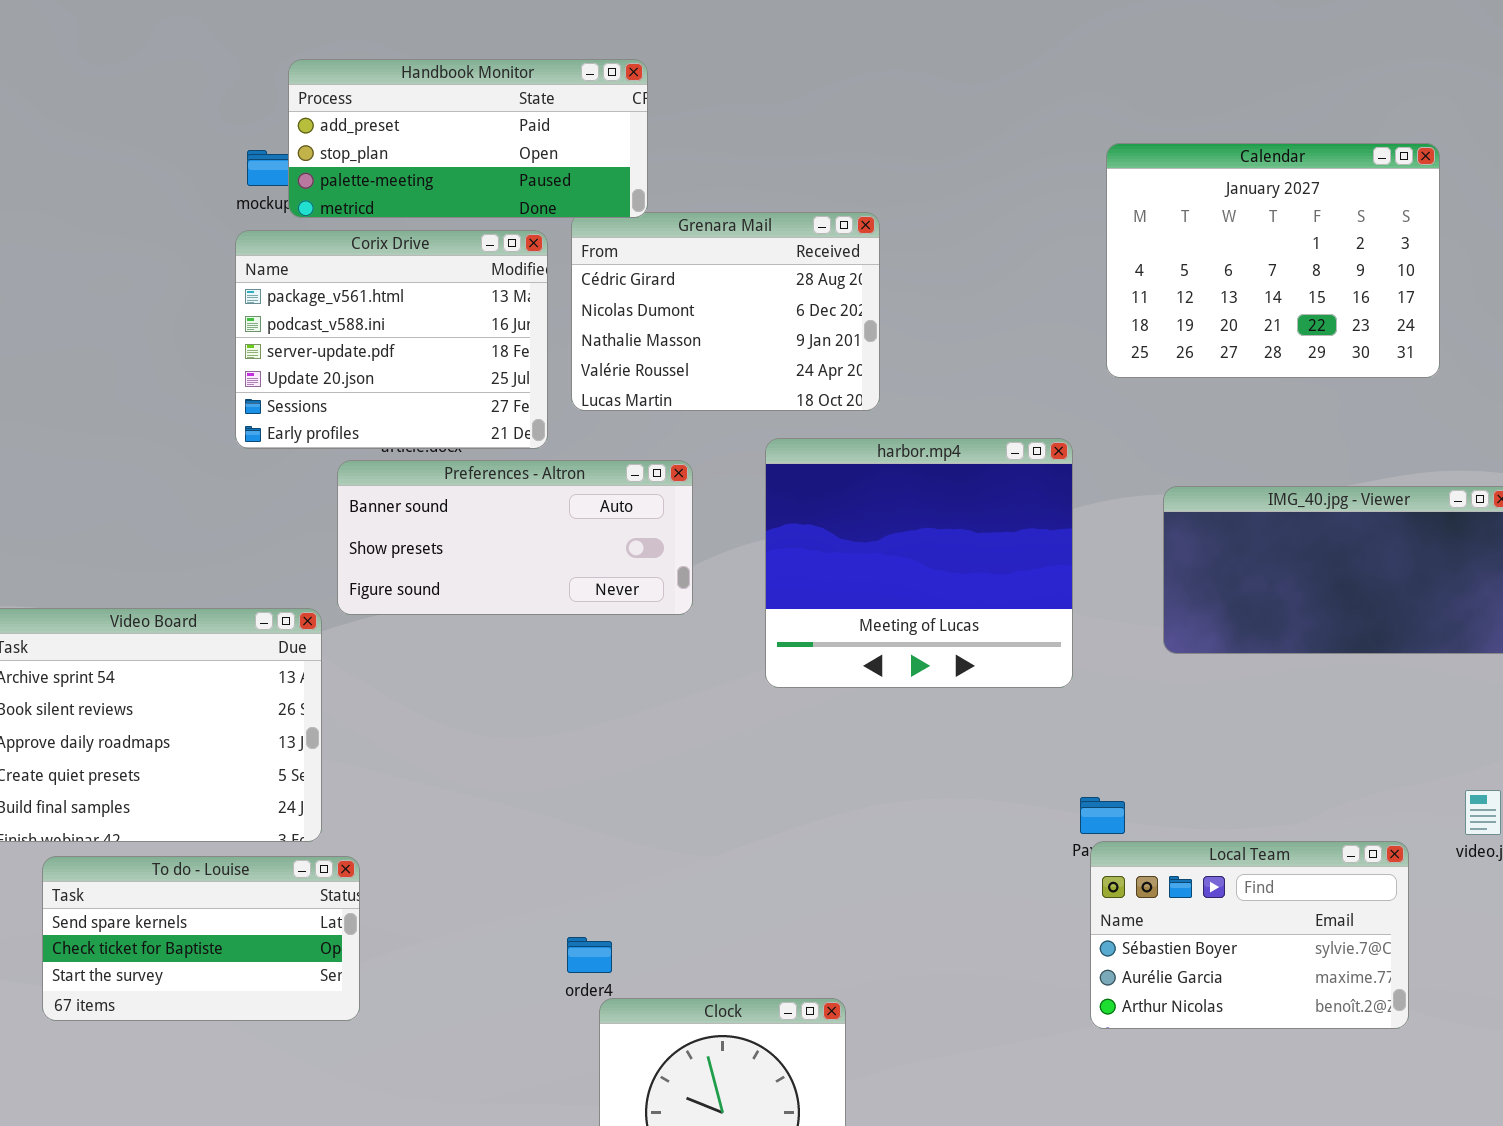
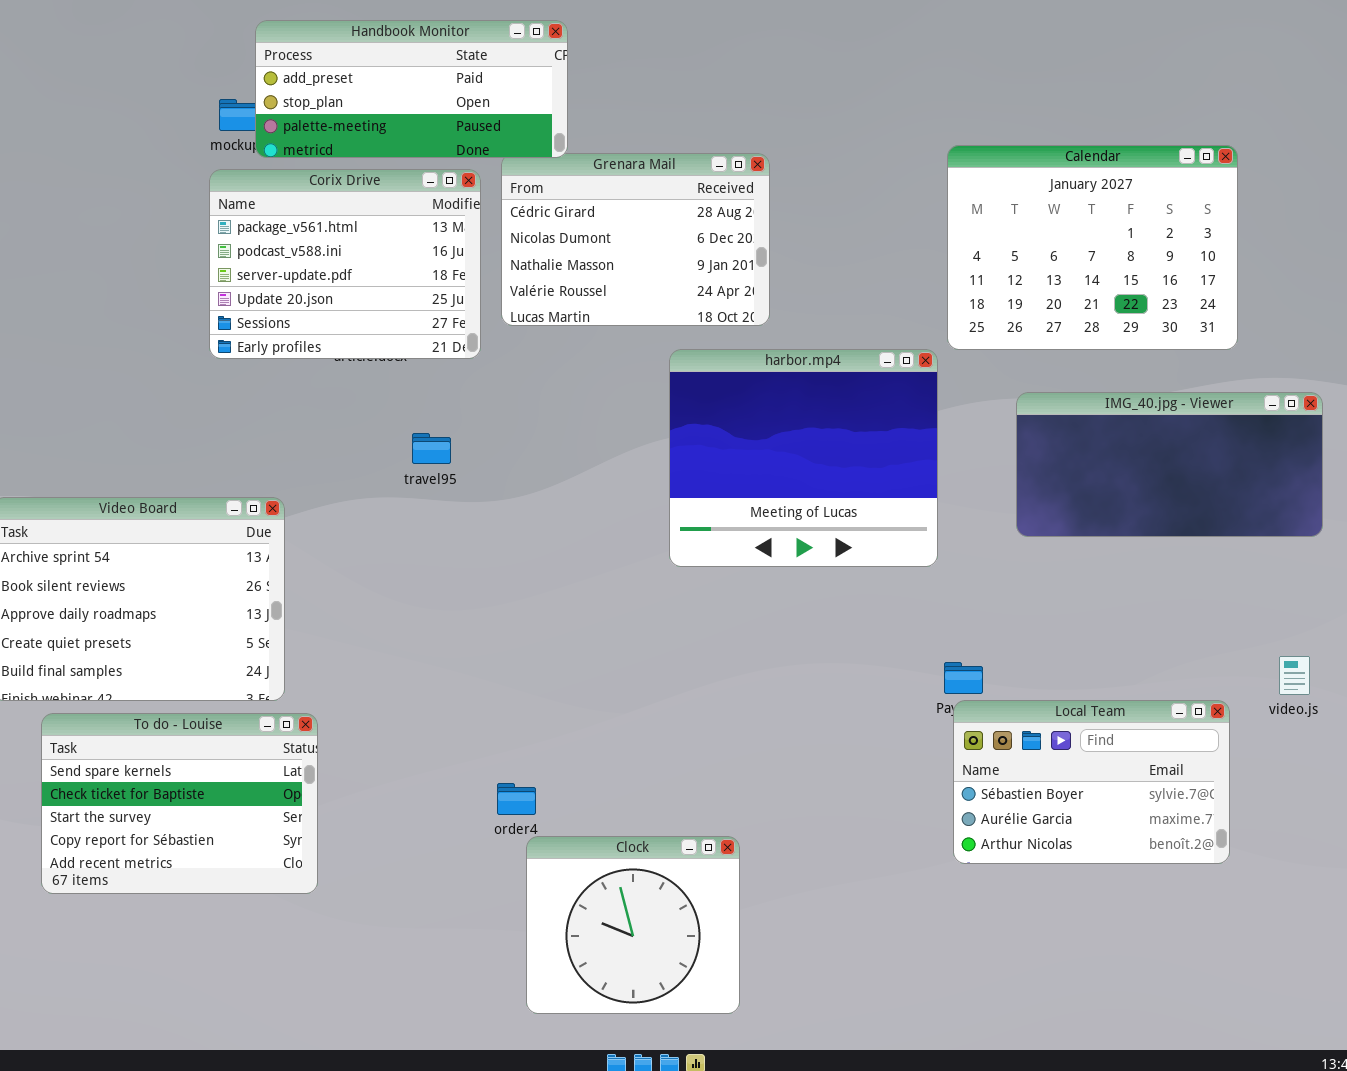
Calendar: [1106,143,1440,378] -> [947,145,1238,350], moved
Preferences - Altron: [337,460,693,615] -> none, closed
To do - Louise: [42,856,360,1021] -> [41,713,318,894], resized

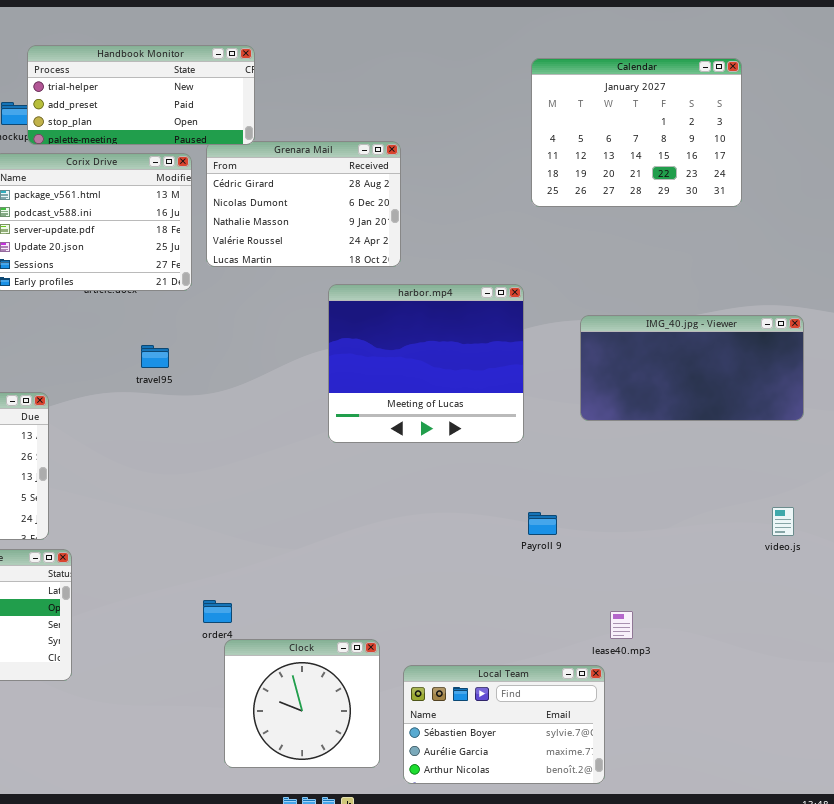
Handbook Monitor: [255,20,568,158] -> [27,45,255,145], scrolled up 1 row
Calendar: [947,145,1238,350] -> [531,58,742,207], moved
Local Team: [953,700,1230,864] -> [403,665,605,784], moved

